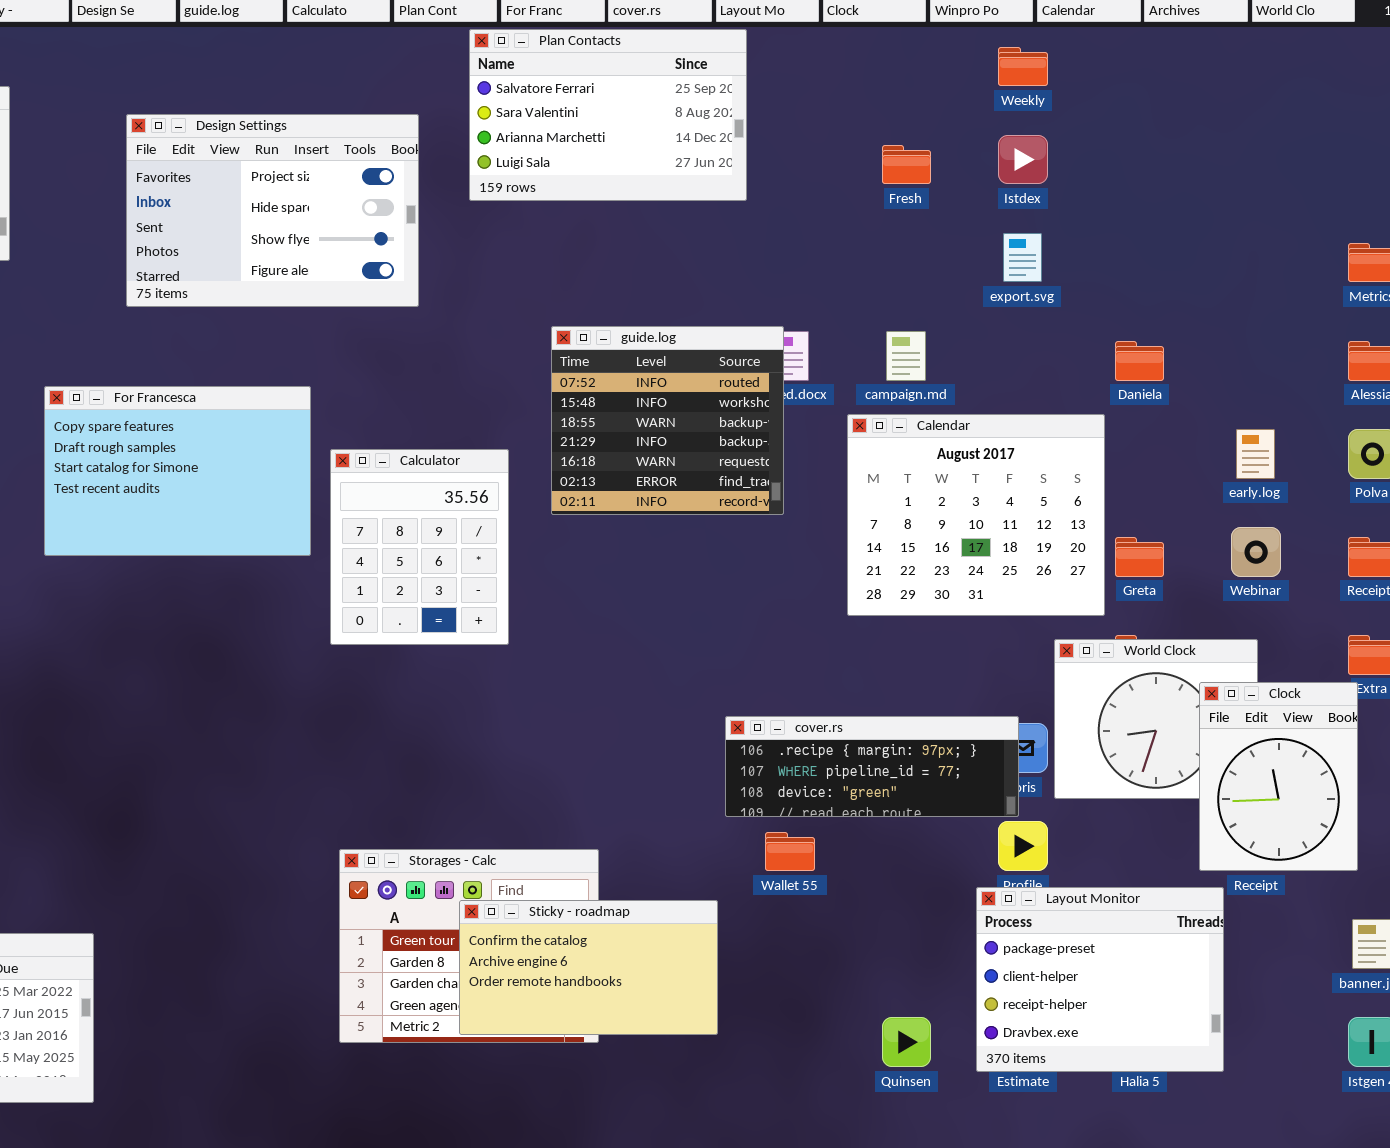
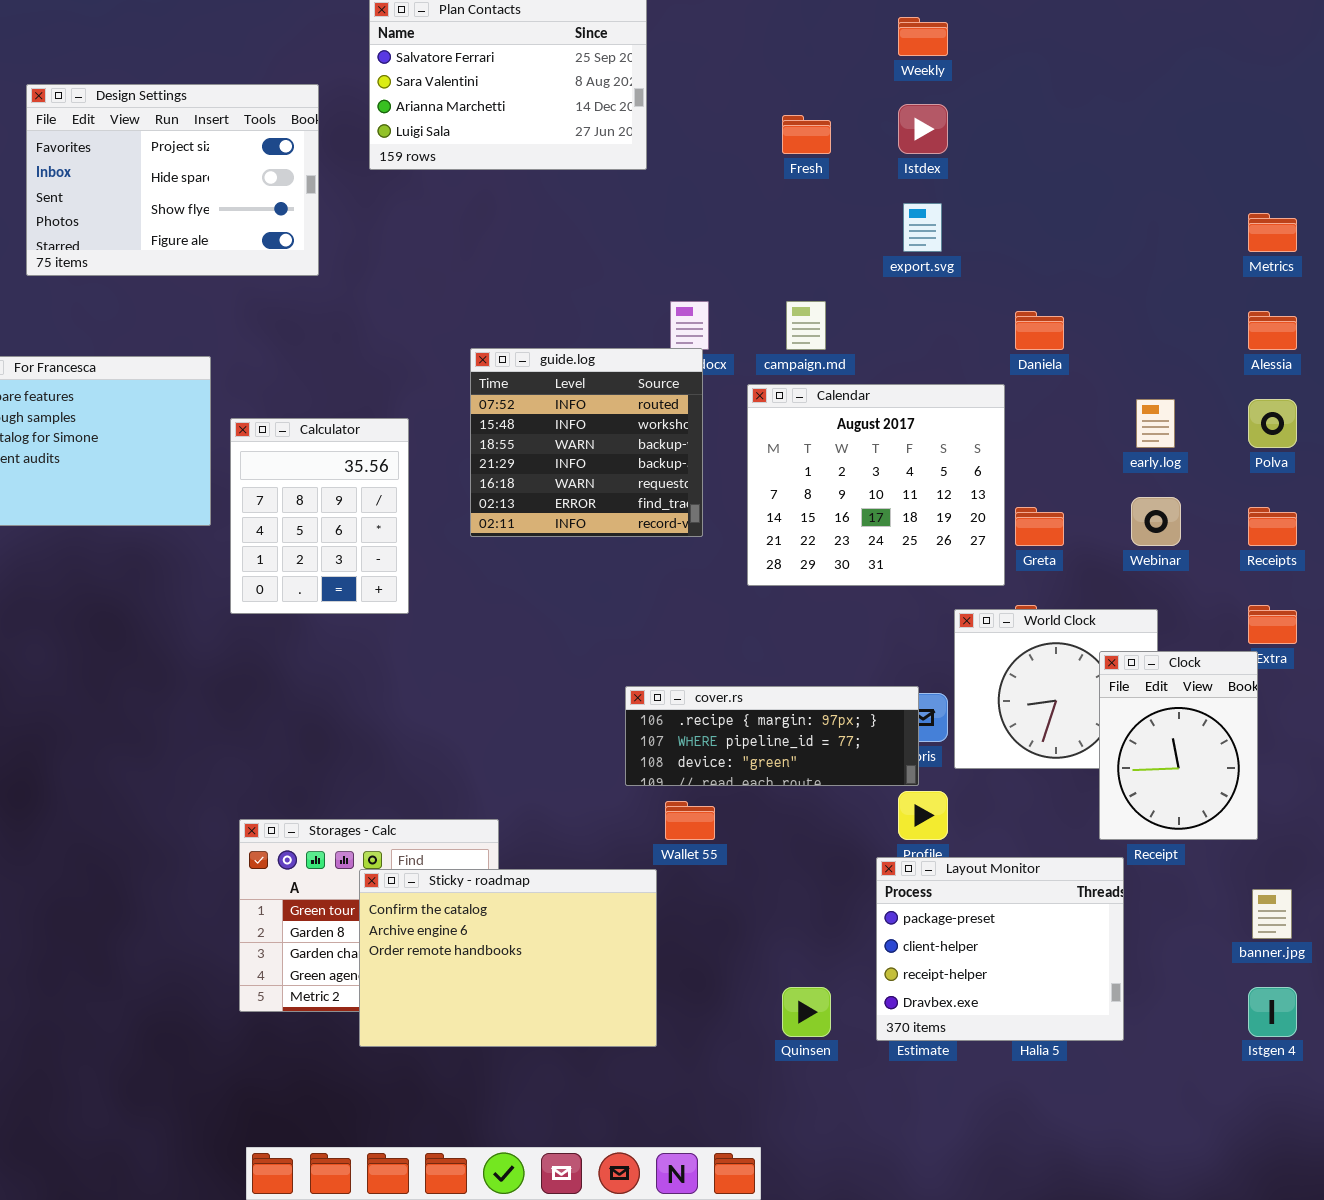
guide.log: [551,326,784,515] -> [470,348,703,537], moved
Sticky - roadmap: [459,900,718,1035] -> [359,869,657,1047], resized

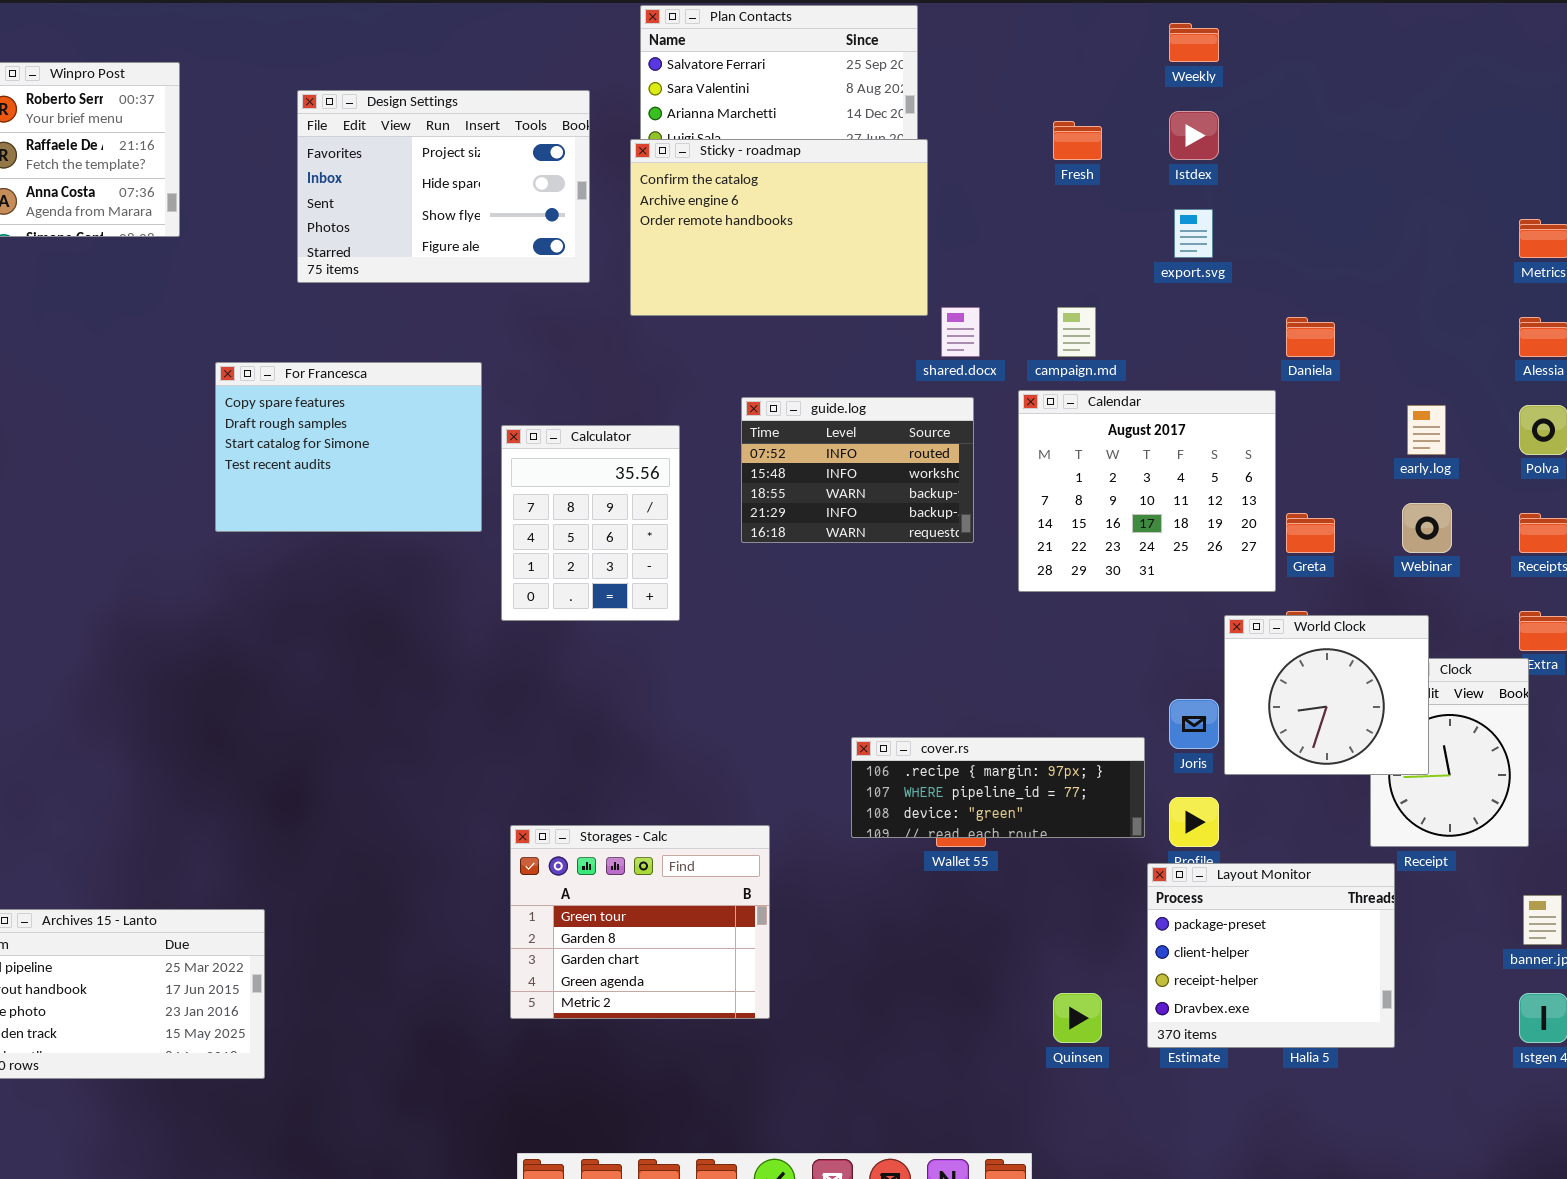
guide.log: [470,348,703,537] -> [741,397,974,543], resized
World Clock: [954,609,1158,769] -> [1224,615,1429,775], raised
cover.rs: [625,686,919,786] -> [851,737,1145,838], moved
Sticky - roadmap: [359,869,657,1047] -> [630,139,928,316], moved

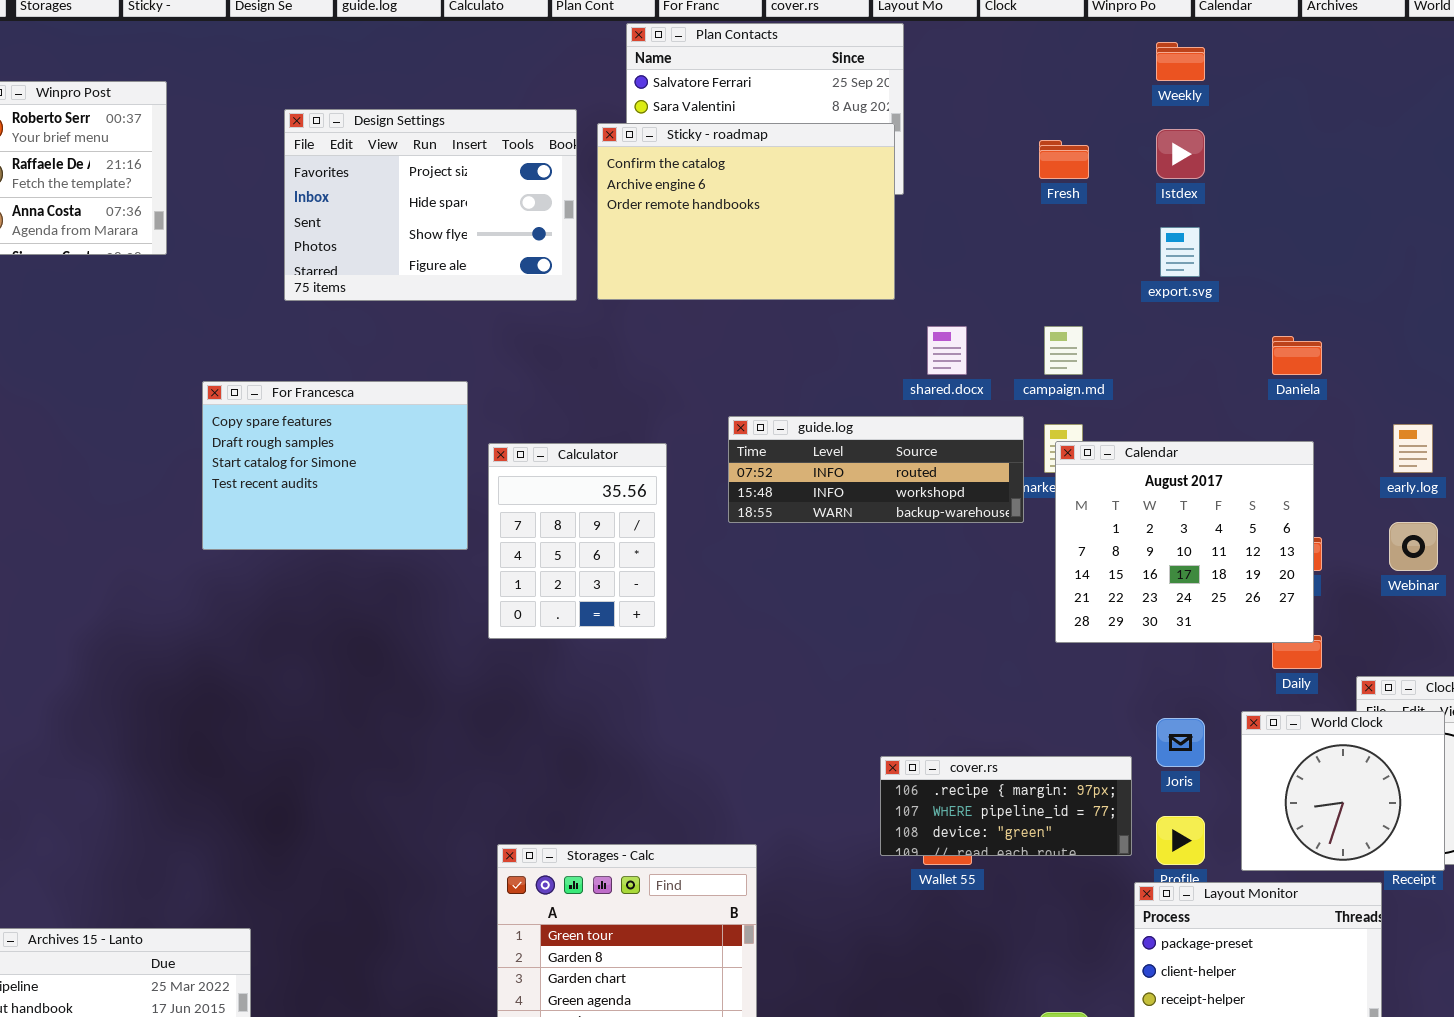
Sticky - roadmap: [630,139,928,316] -> [597,123,895,300], moved
Calendar: [1018,390,1276,592] -> [1055,441,1314,643], moved
guide.log: [741,397,974,543] -> [728,416,1024,523], resized
World Clock: [1224,615,1429,775] -> [1241,711,1445,871], moved
cover.rs: [851,737,1145,838] -> [880,756,1132,856], resized

